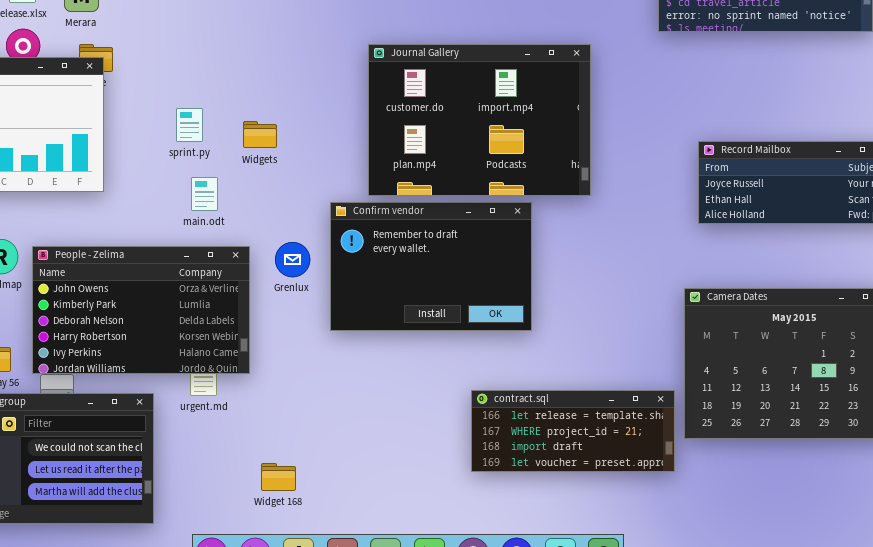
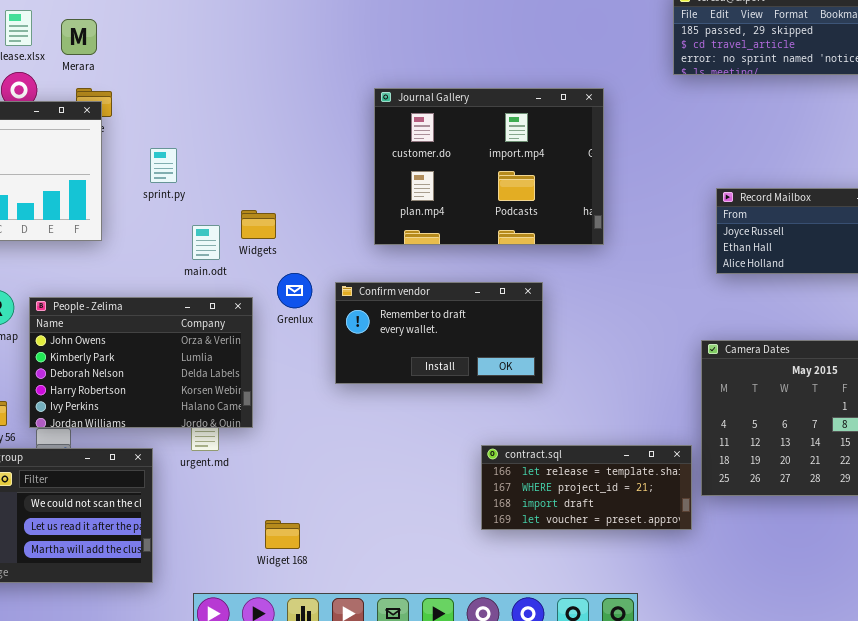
sprint.py: [176,108,203,142] -> [150,148,177,183], moved
Widgets: [243,121,277,148] -> [241,210,276,239], moved
Confirm vendor: [330,202,532,331] -> [335,282,543,384], resized
Grenlux: [275,242,310,277] -> [277,273,312,308], moved

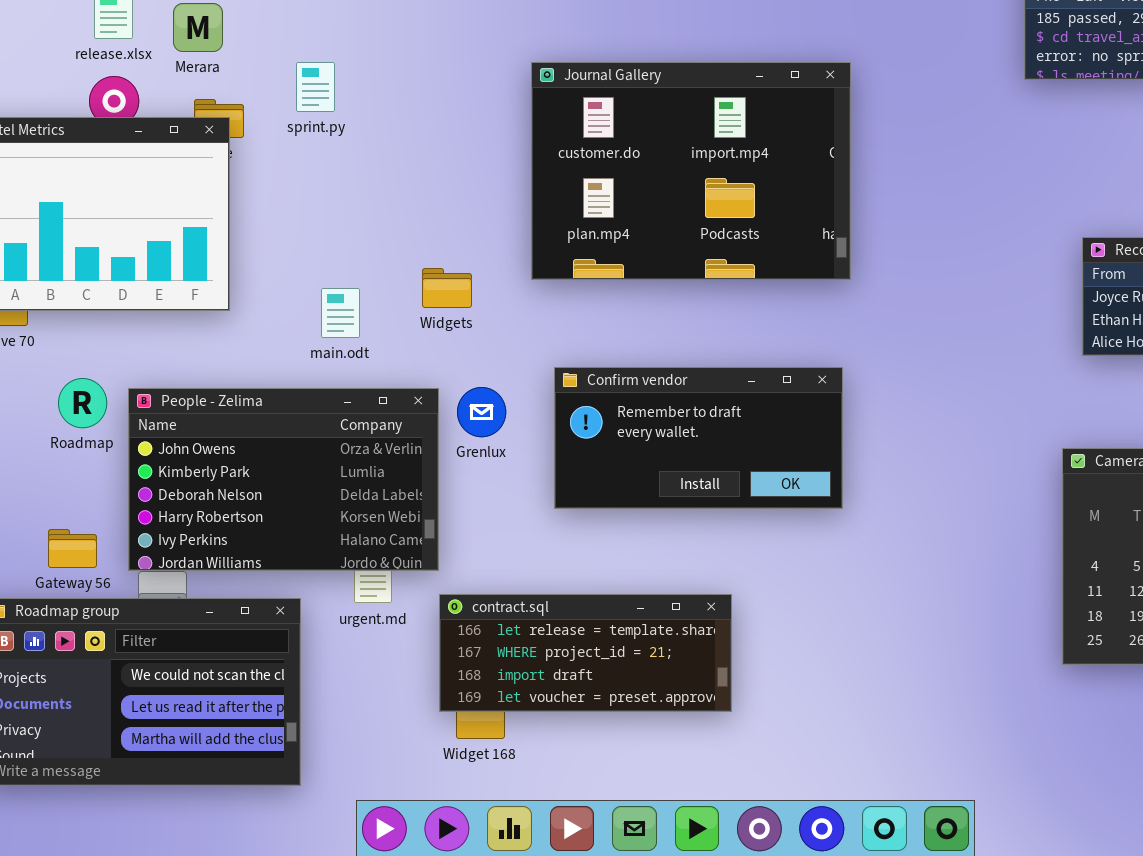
Journal Gallery: [374,88,604,245] -> [531,62,851,280], moved
sprint.py: [150,148,177,183] -> [296,62,335,112], moved
main.odt: [192,225,220,260] -> [321,288,360,338], moved
Grenlux: [277,273,312,308] -> [457,387,506,437], moved
contract.sql: [481,445,692,530] -> [439,594,732,712], moved

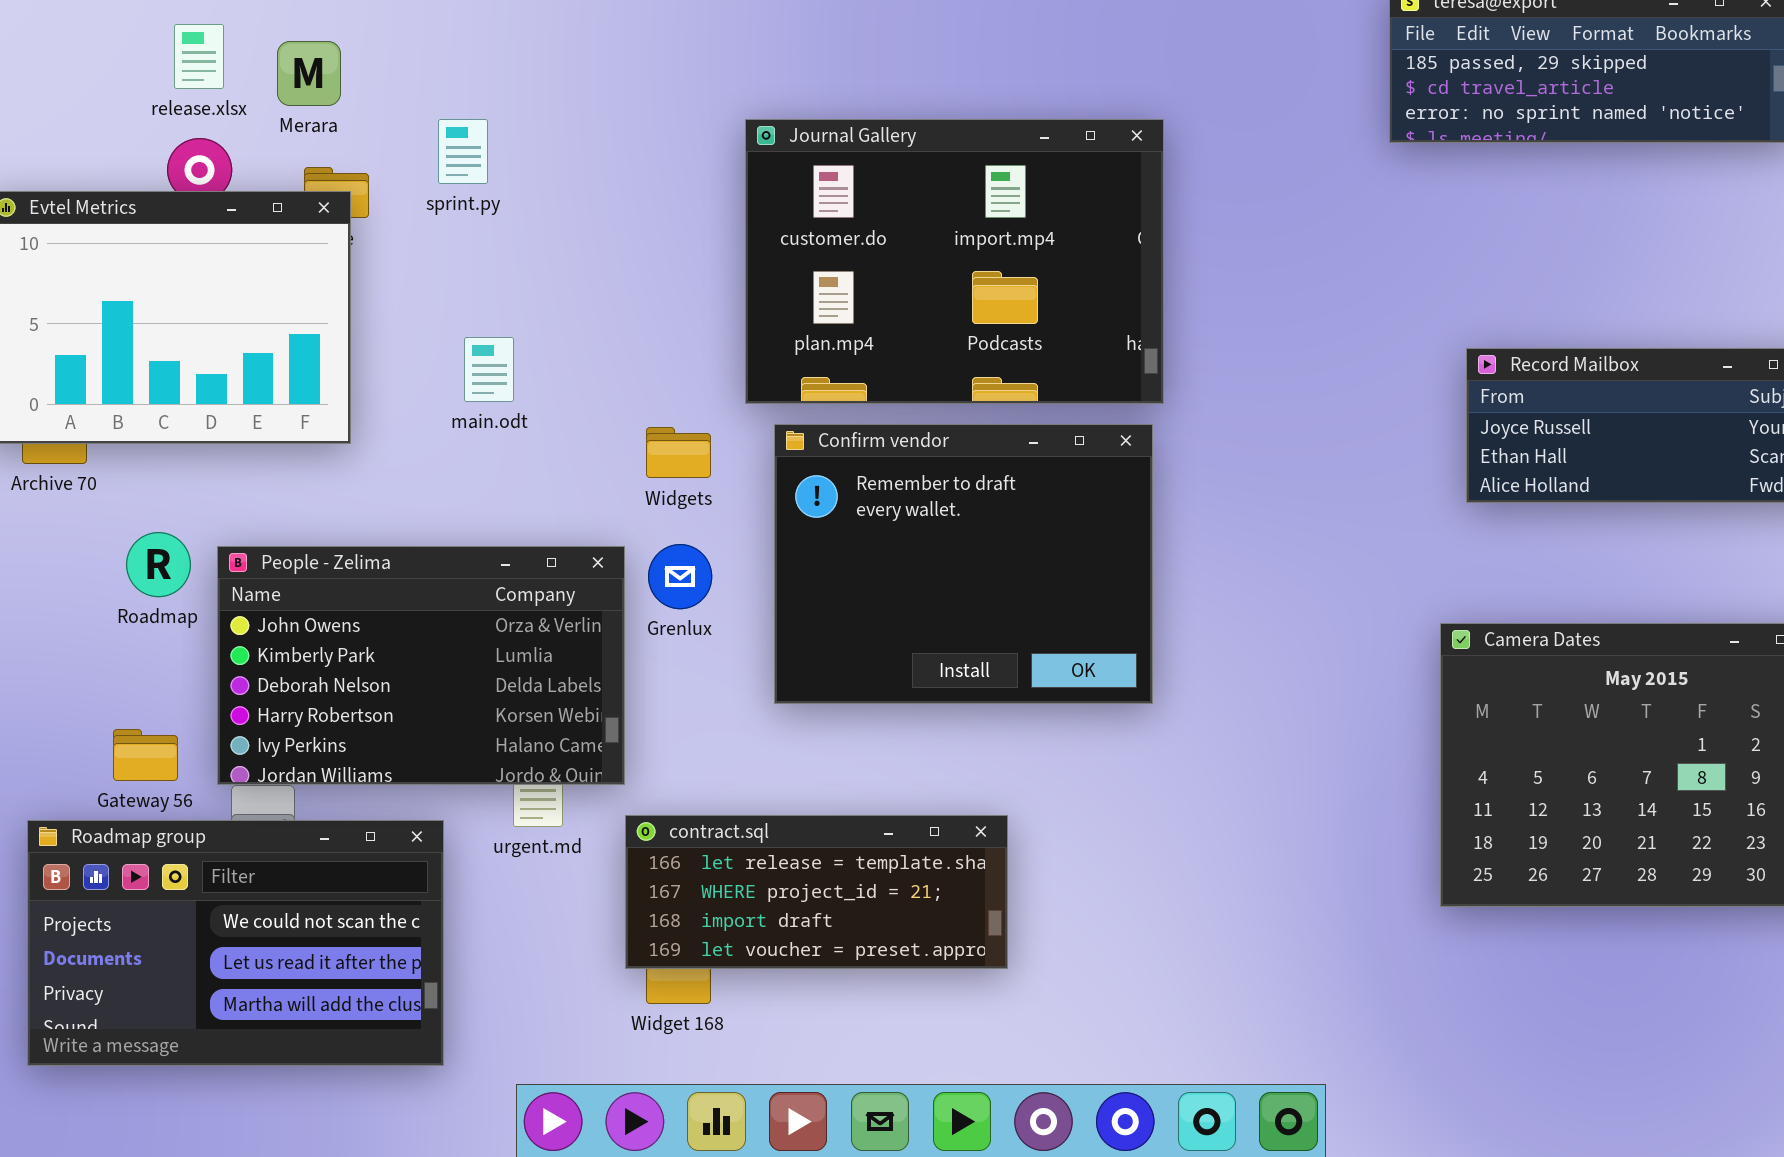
Widgets: [422,268,472,308] -> [646,427,711,478], moved
main.odt: [321,288,360,338] -> [464,337,514,402], moved
Confirm vendor: [554,367,843,509] -> [774,424,1153,704], resized

